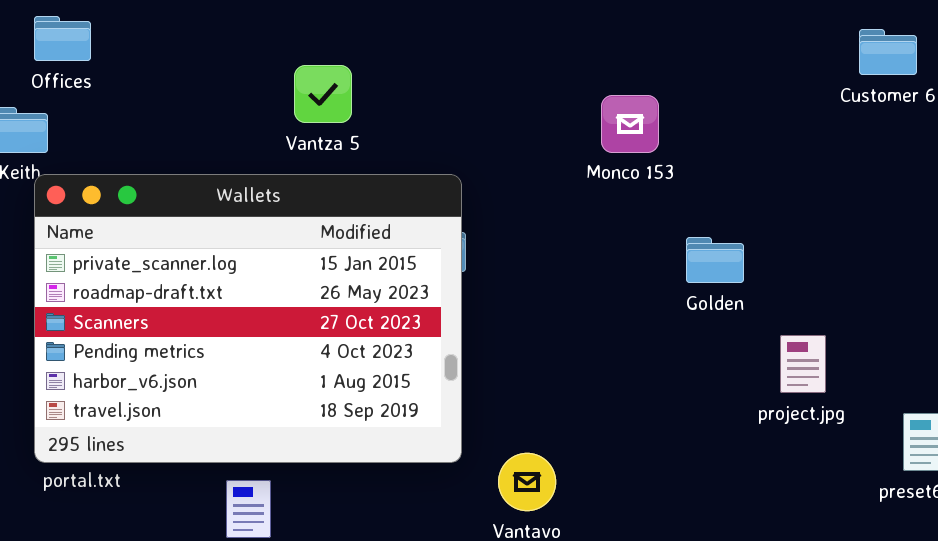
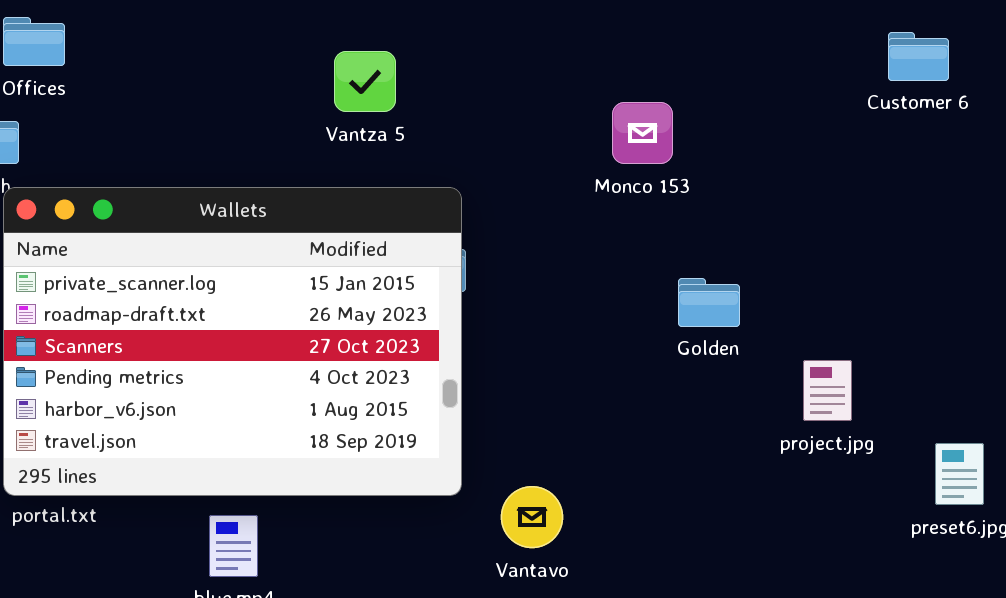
Vantza 5: [294,65,352,123] -> [334,51,396,112], moved
Golden: [686,237,744,283] -> [678,278,740,327], moved

